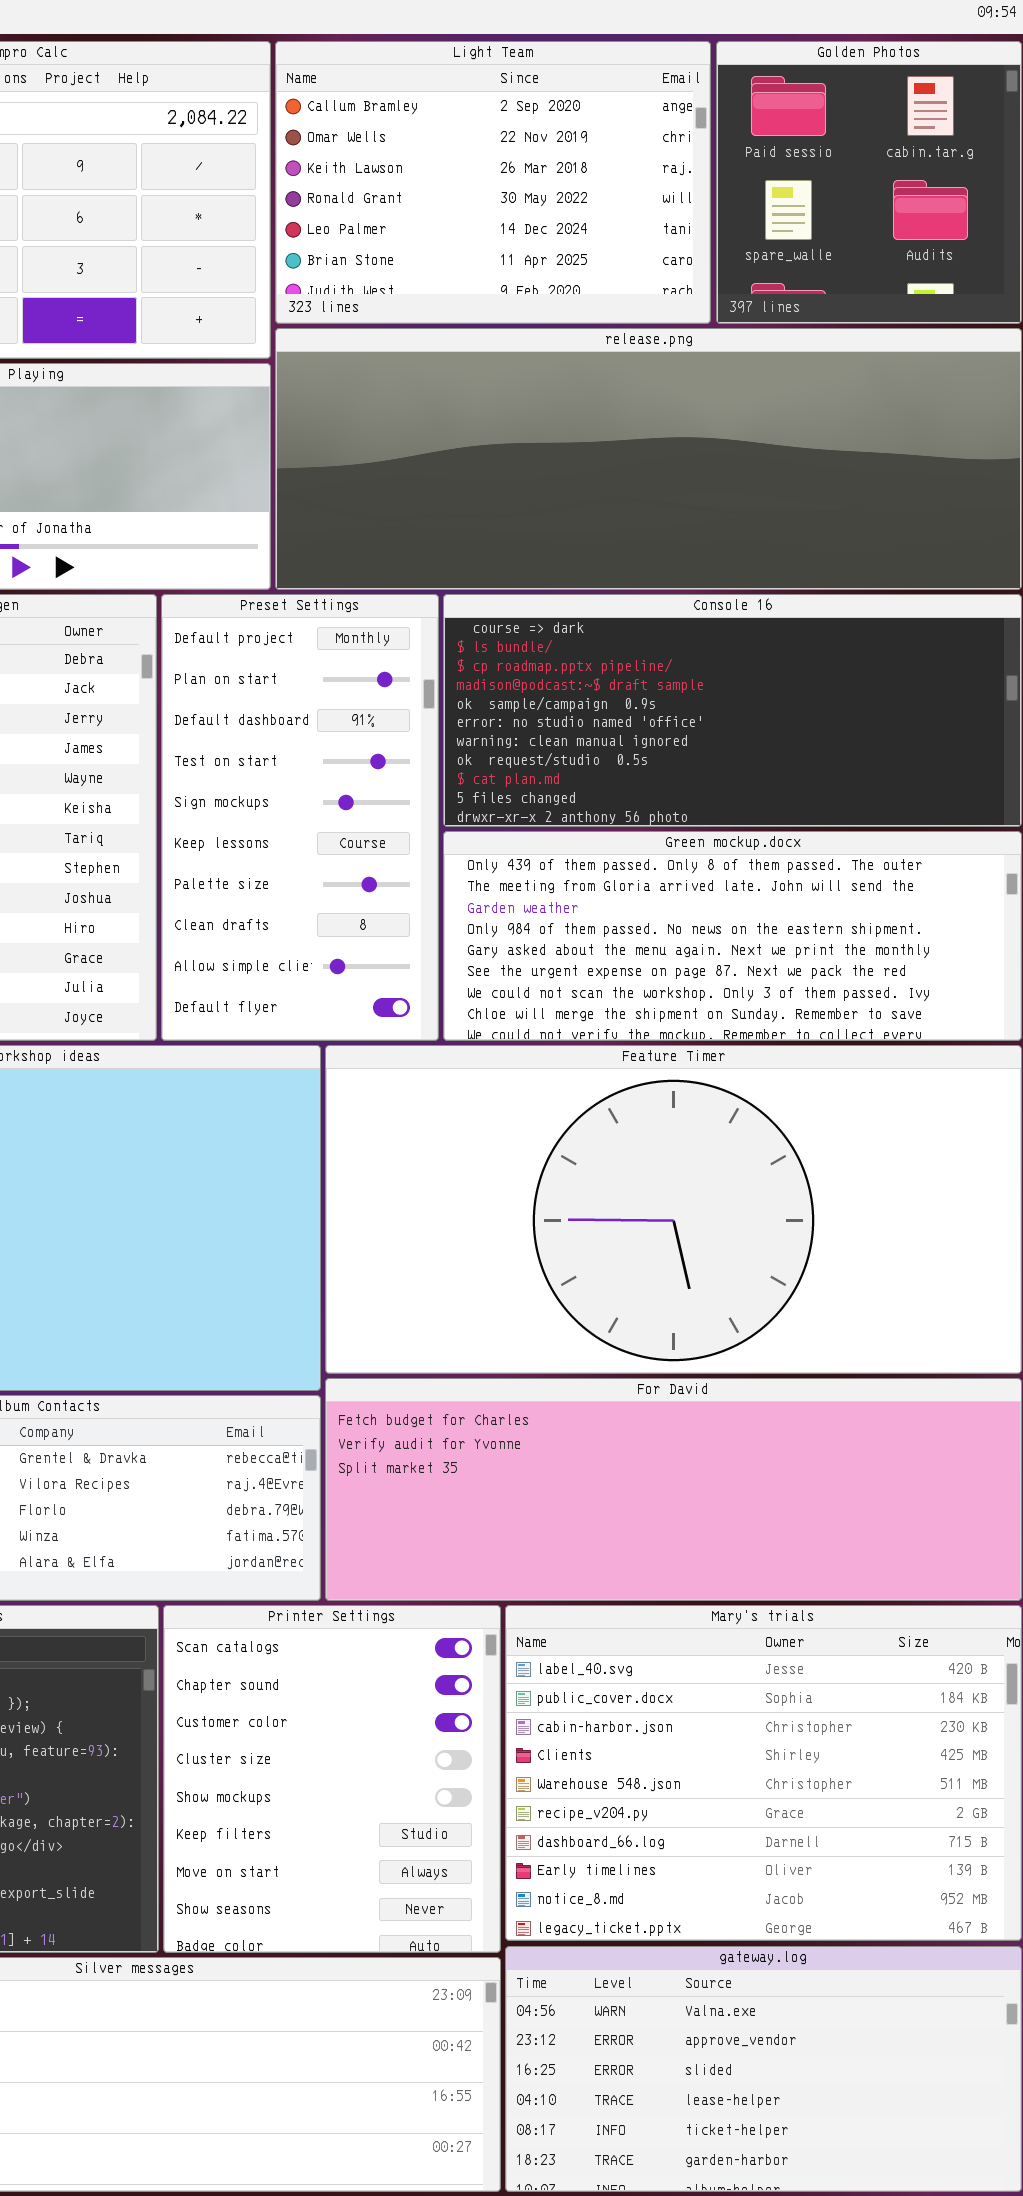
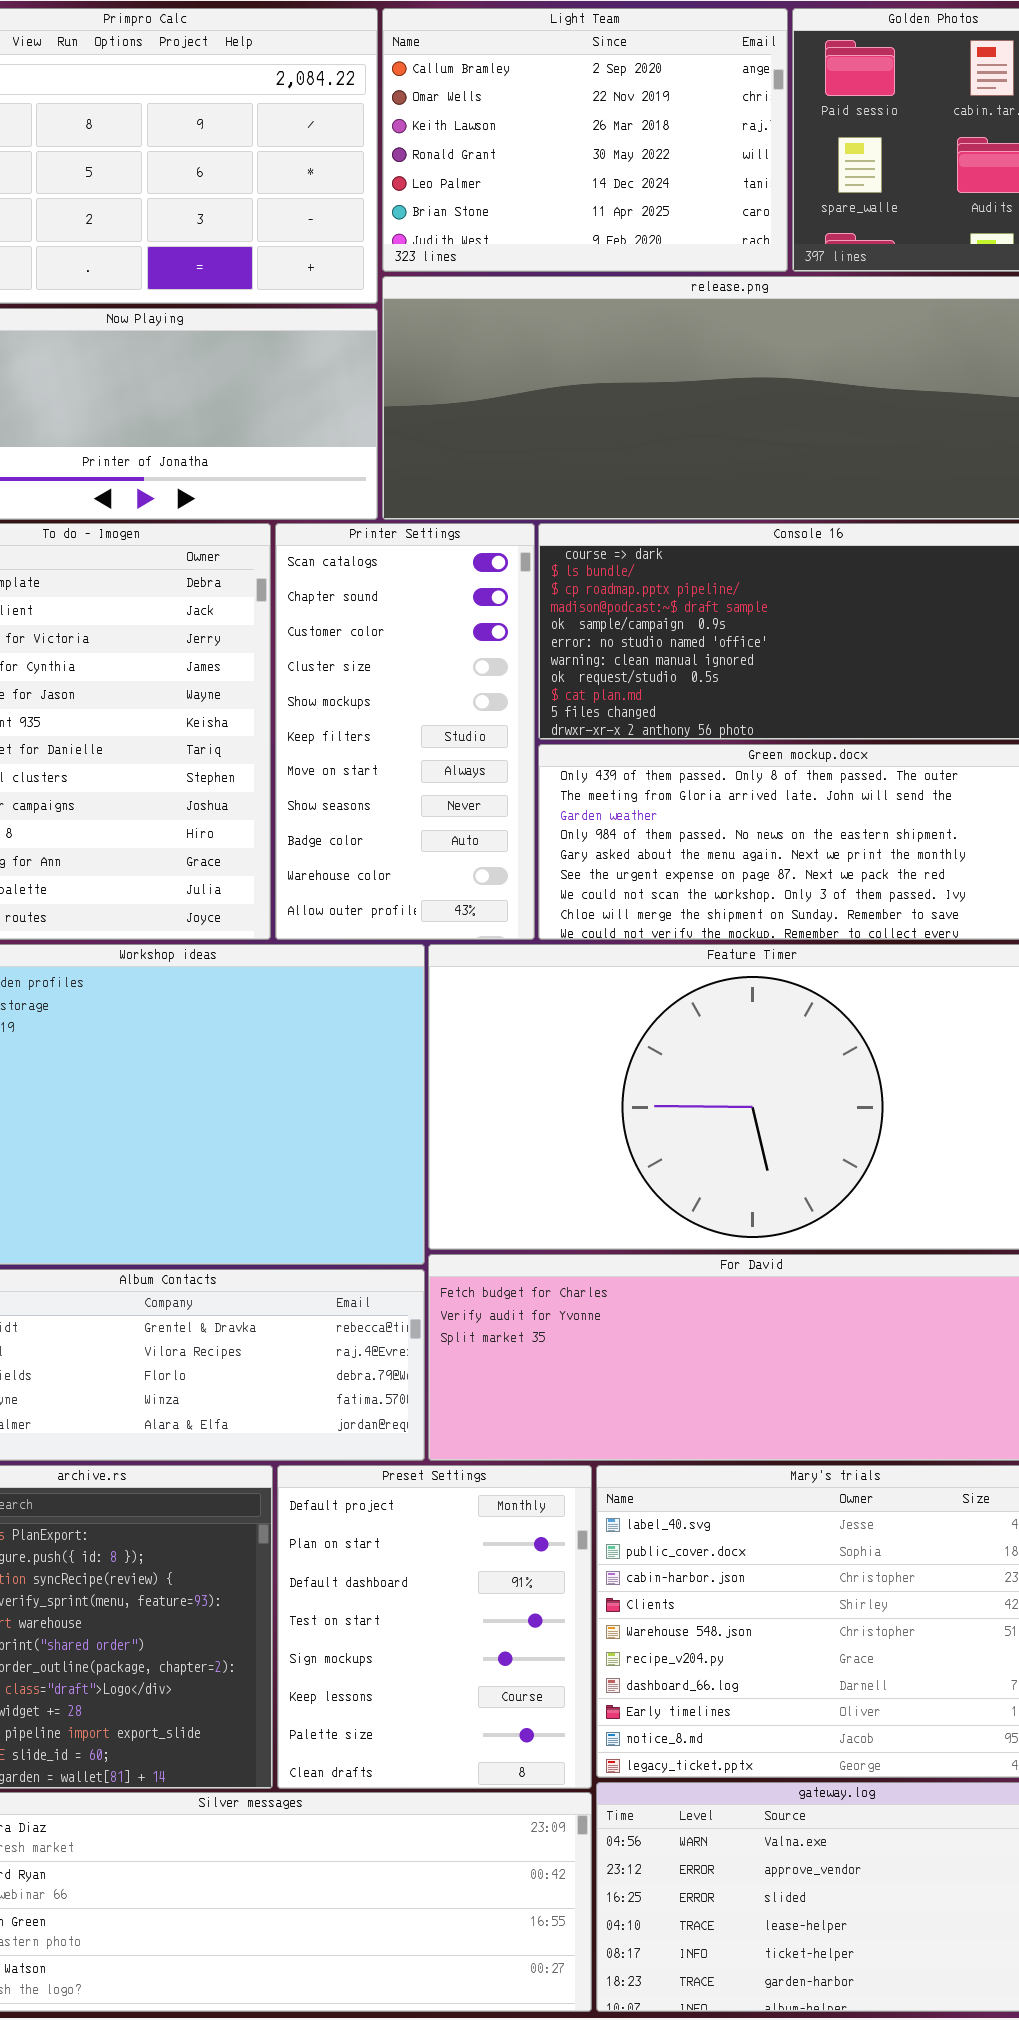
Preset Settings: [161,594,439,1041] -> [277,1465,592,1789], moved, resized
Printer Settings: [163,1605,501,1953] -> [275,523,535,940], moved, resized

